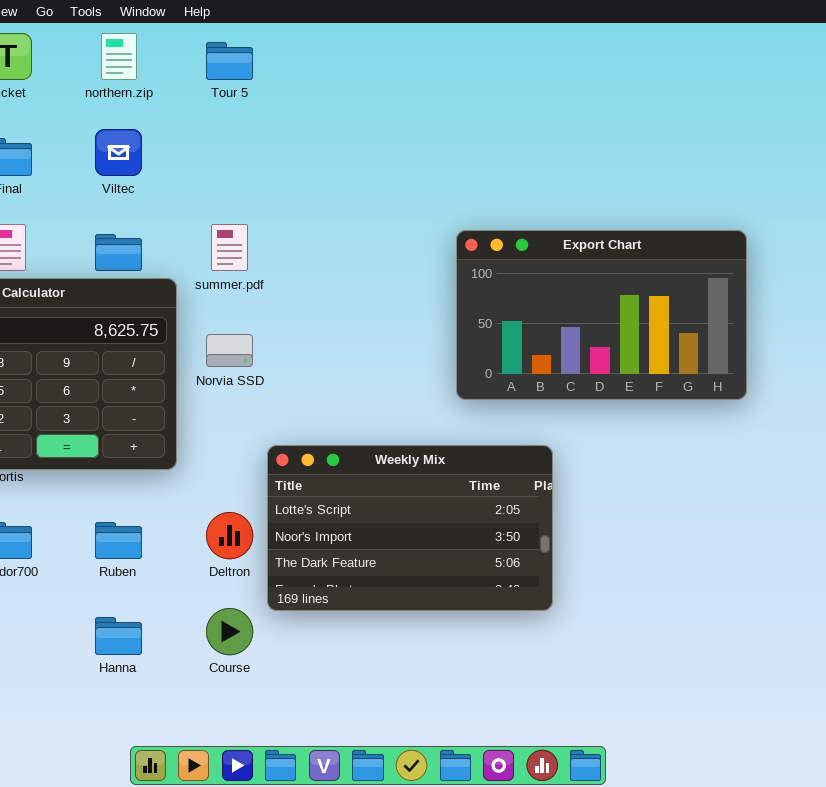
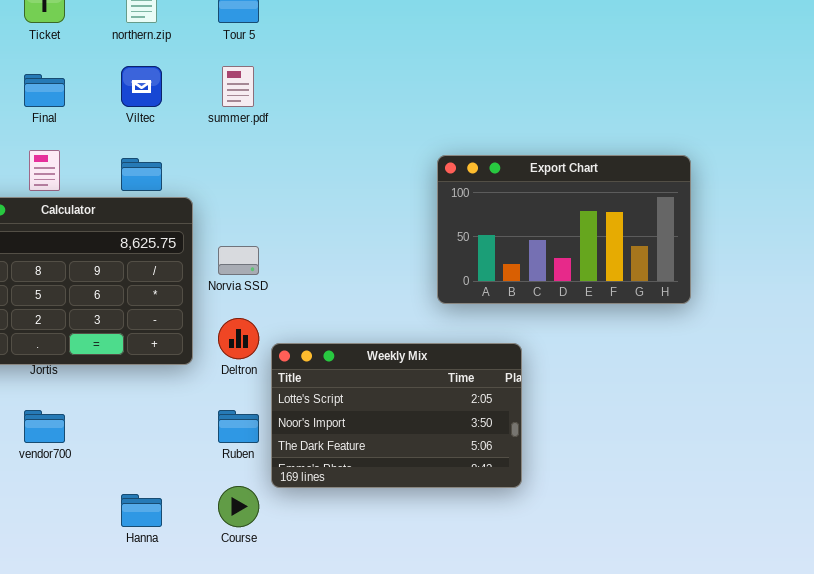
summer.pdf: [211,224,248,271] -> [222,66,254,107], moved
Deltron: [206,512,253,559] -> [218,318,259,359], moved
Ruben: [95,522,142,559] -> [218,410,259,443], moved

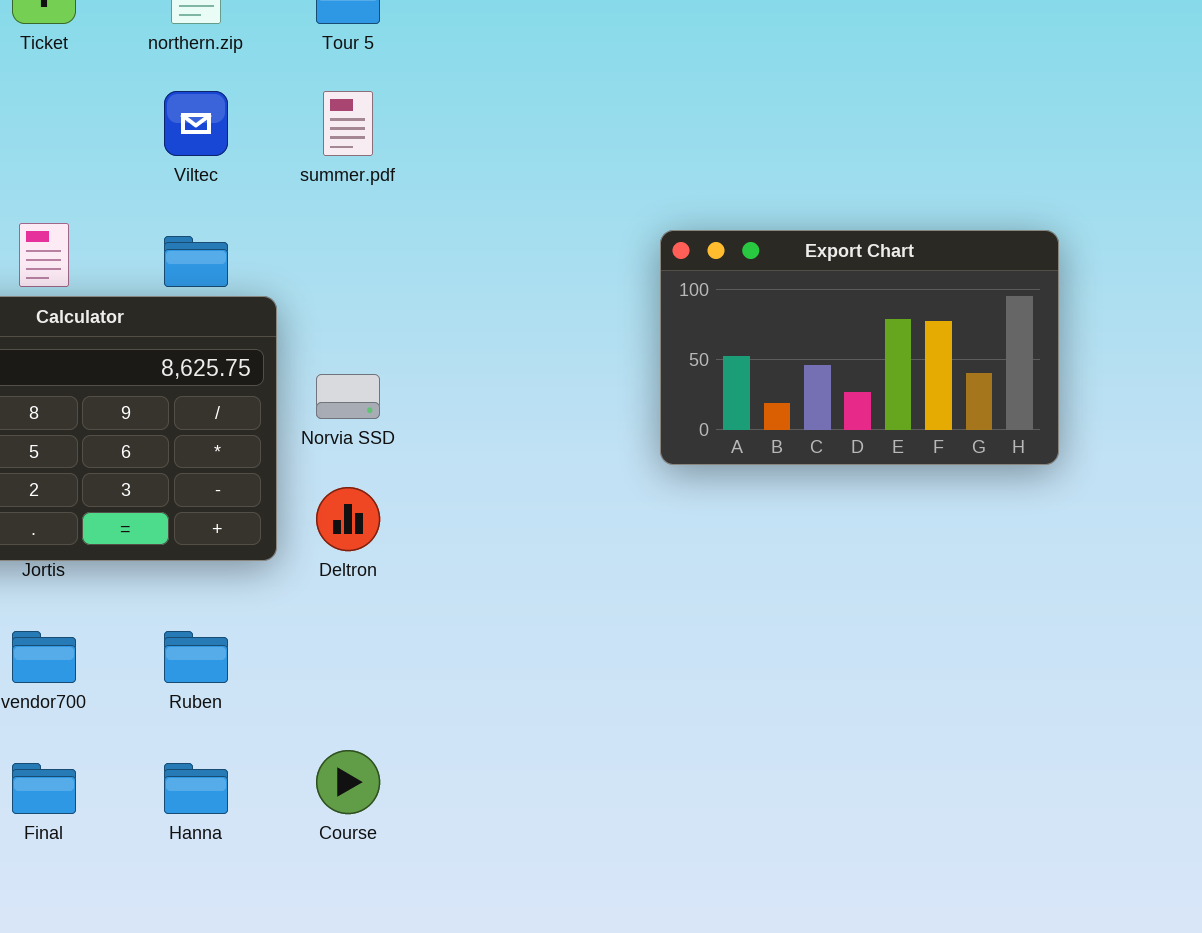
Final: [24,74,65,107] -> [12,763,76,814], moved
Weekly Mix: [271,343,522,488] -> none, closed
Ruben: [218,410,259,443] -> [164,631,228,683], moved

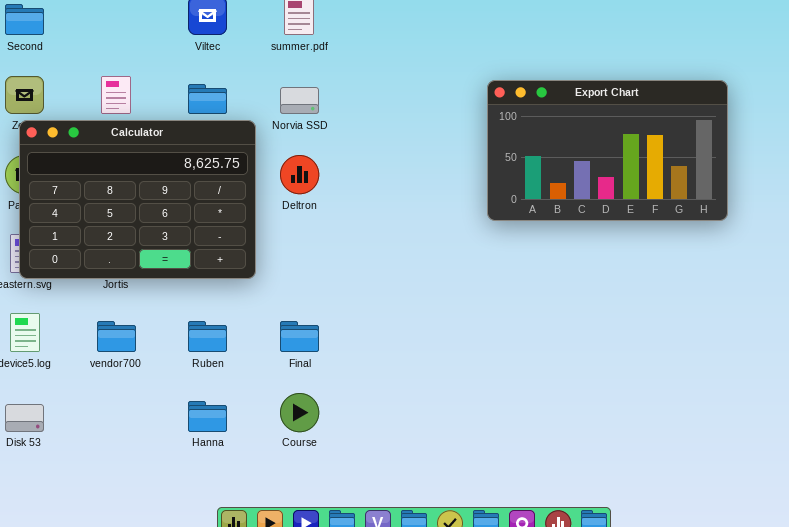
Norvia SSD: [316,374,380,419] -> [280,87,319,114], moved
Deltron: [316,487,380,551] -> [280,155,319,194], moved
Final: [12,763,76,814] -> [280,321,319,352], moved

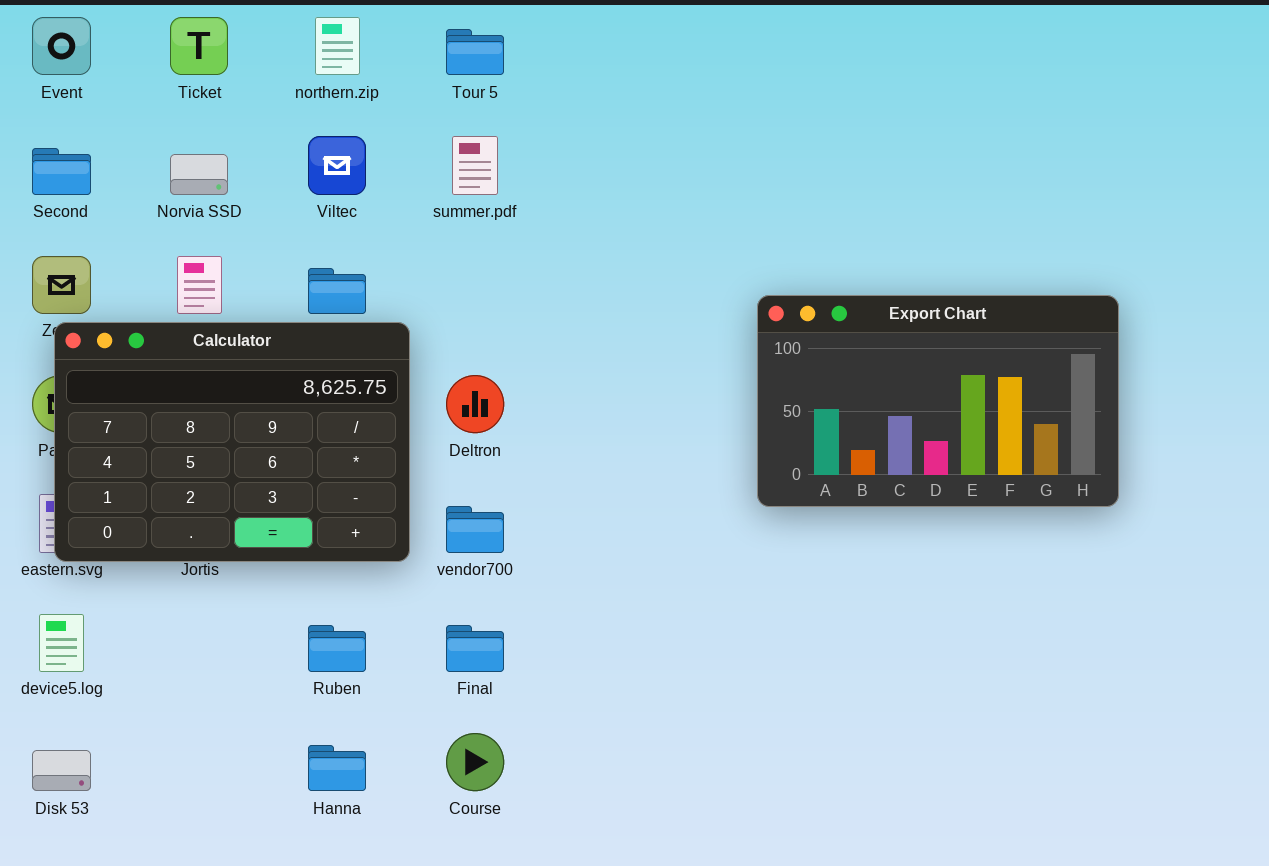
Export Chart: [487,80,728,221] -> [757,295,1119,507], moved
Norvia SSD: [280,87,319,114] -> [170,154,228,195], moved
vendor700: [97,321,136,352] -> [446,506,504,553], moved

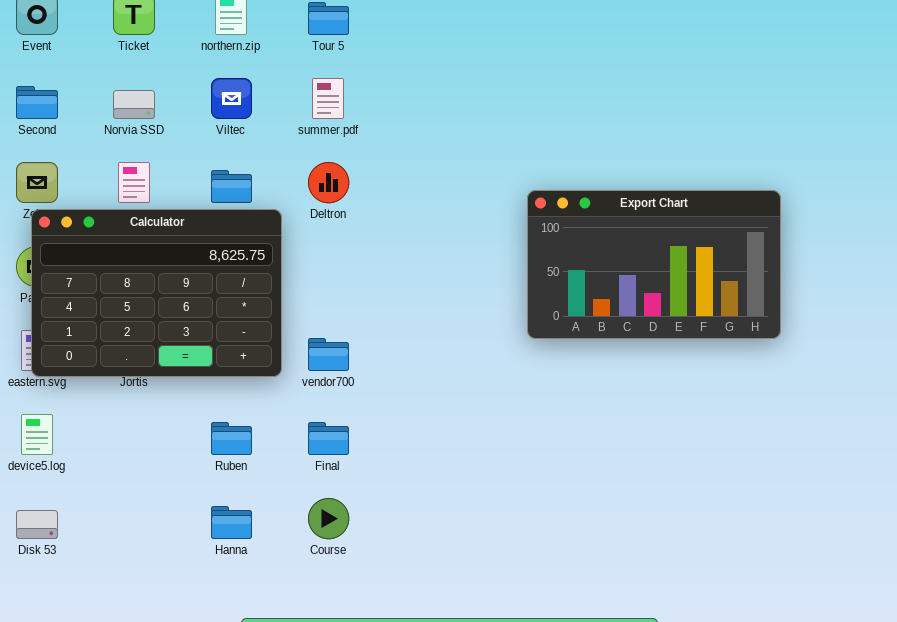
Deltron: [446,375,504,433] -> [308,162,349,203], moved

